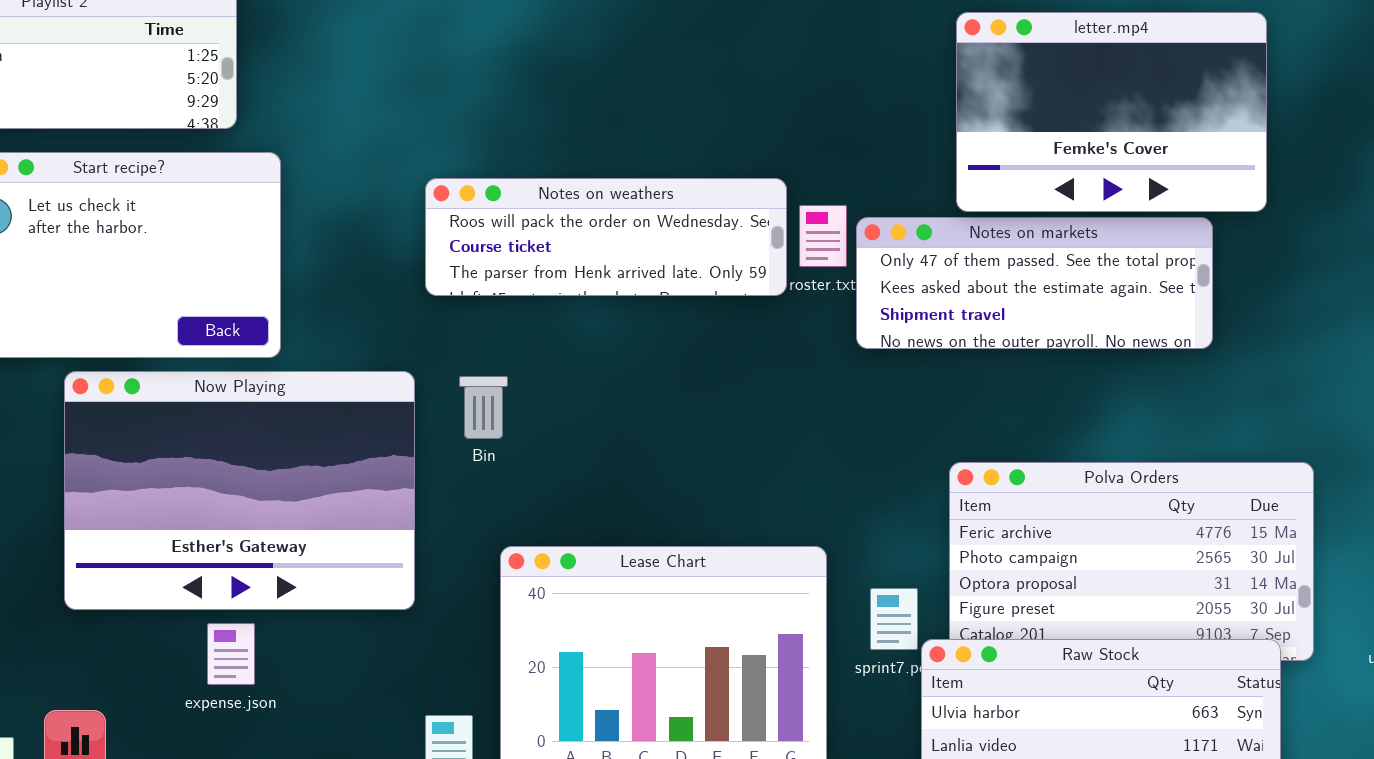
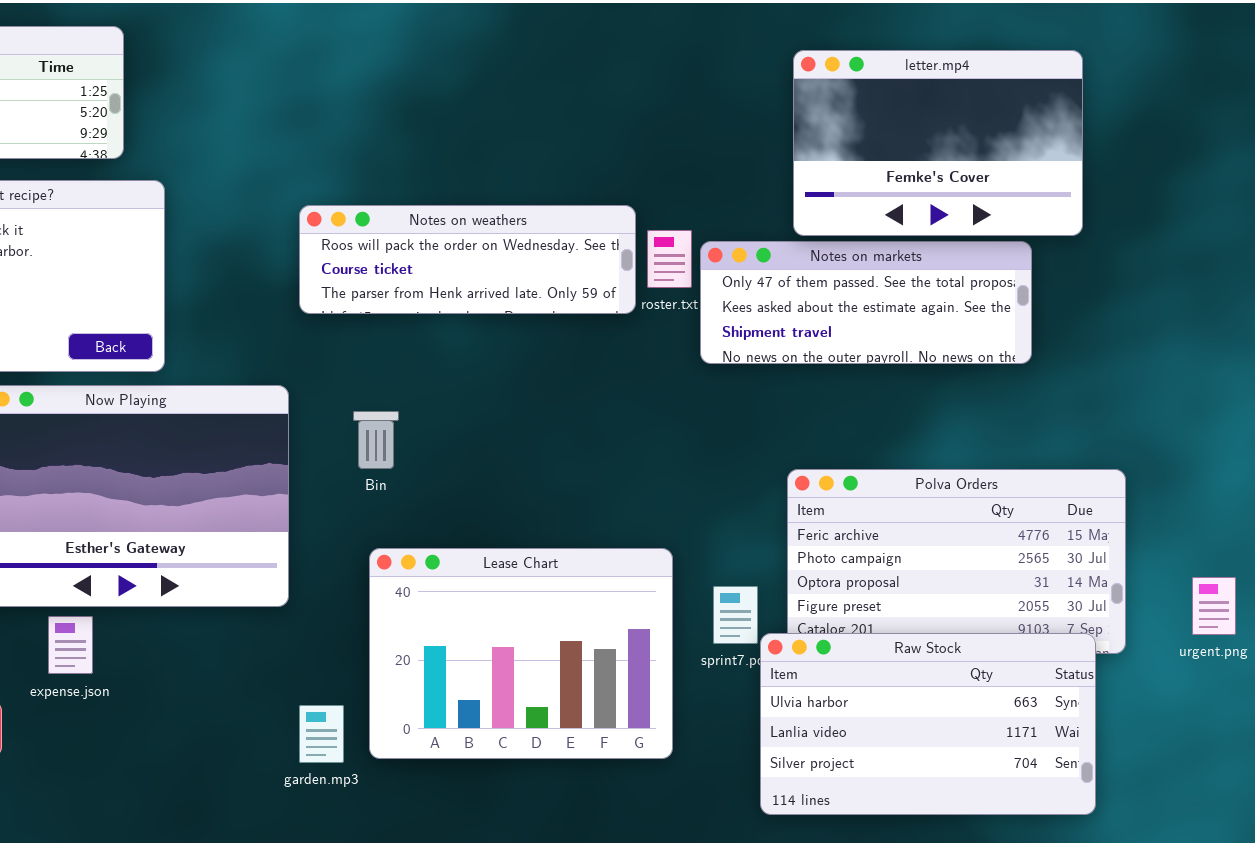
Bin: [459,376,508,439] -> [353,411,399,469], moved
expense.json: [207,623,255,685] -> [48,616,93,674], moved

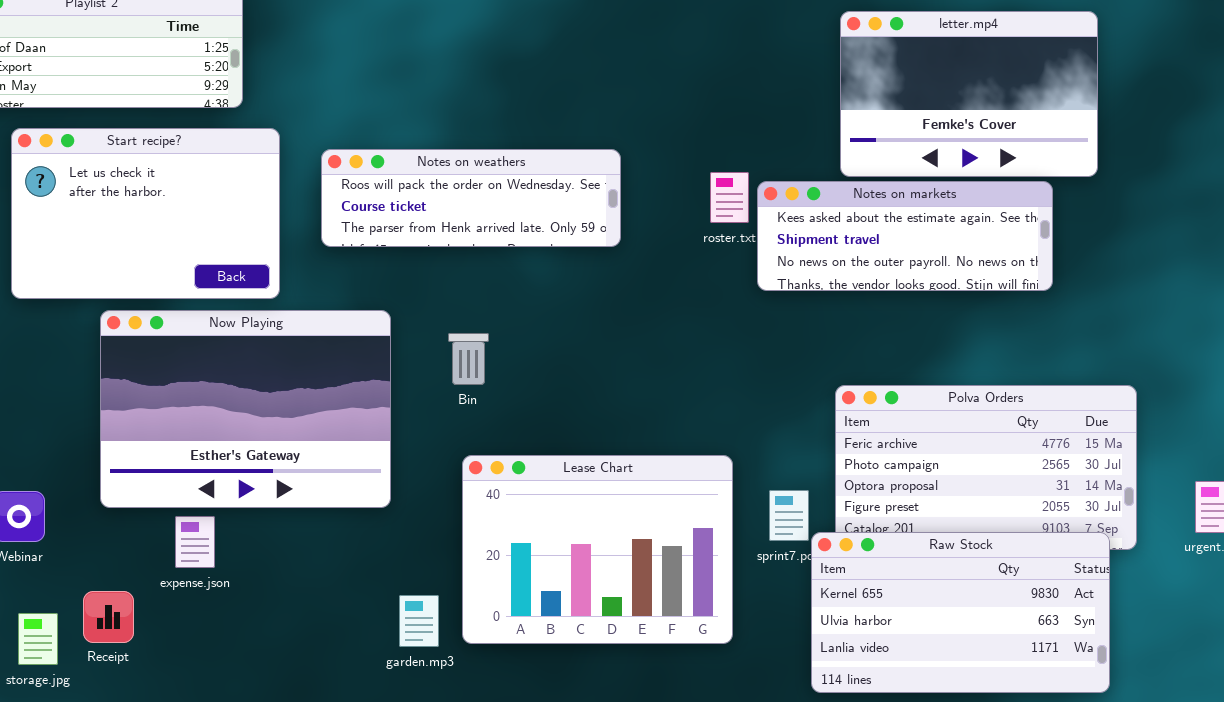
Notes on weathers: [299,205,636,314] -> [321,149,621,247], moved
Notes on markets: [700,241,1032,364] -> [757,181,1053,291], scrolled down 1 row
Raw Stock: [760,633,1096,815] -> [811,532,1110,693], scrolled up 1 row

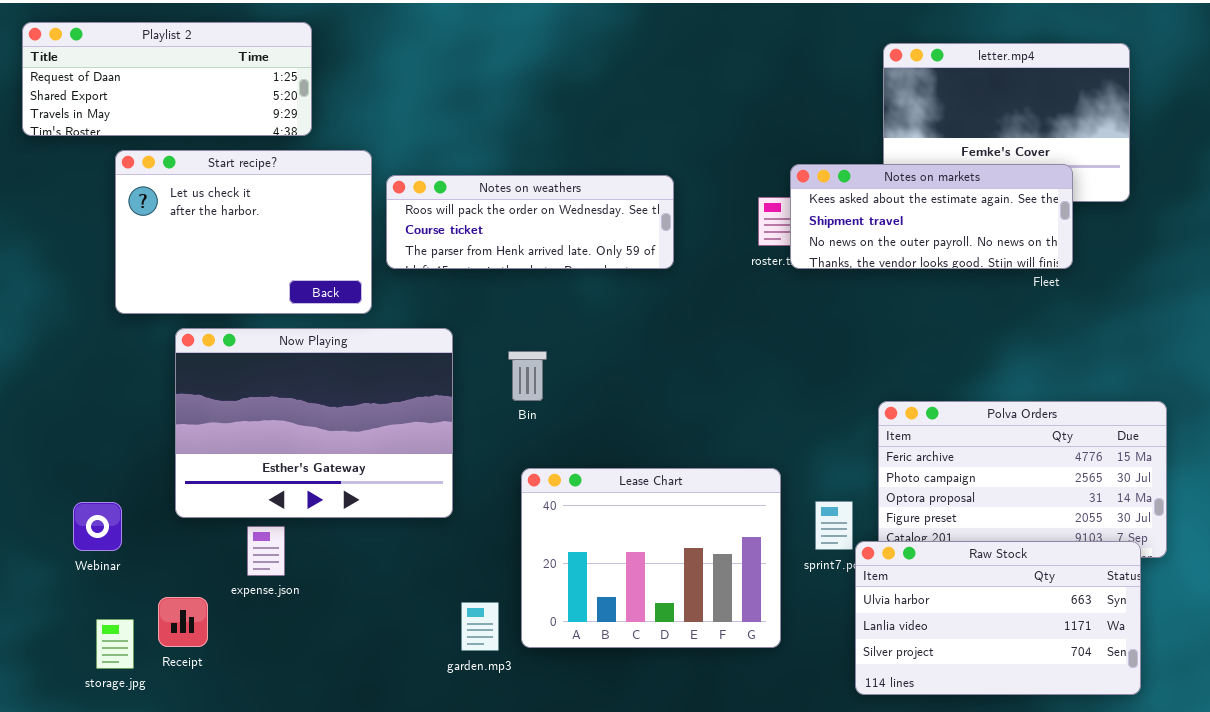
Start recipe?: [11,128,280,299] -> [115,150,372,314], moved
Notes on markets: [757,181,1053,291] -> [790,164,1073,269], moved
Raw Stock: [811,532,1110,693] -> [855,541,1141,695], scrolled down 1 row

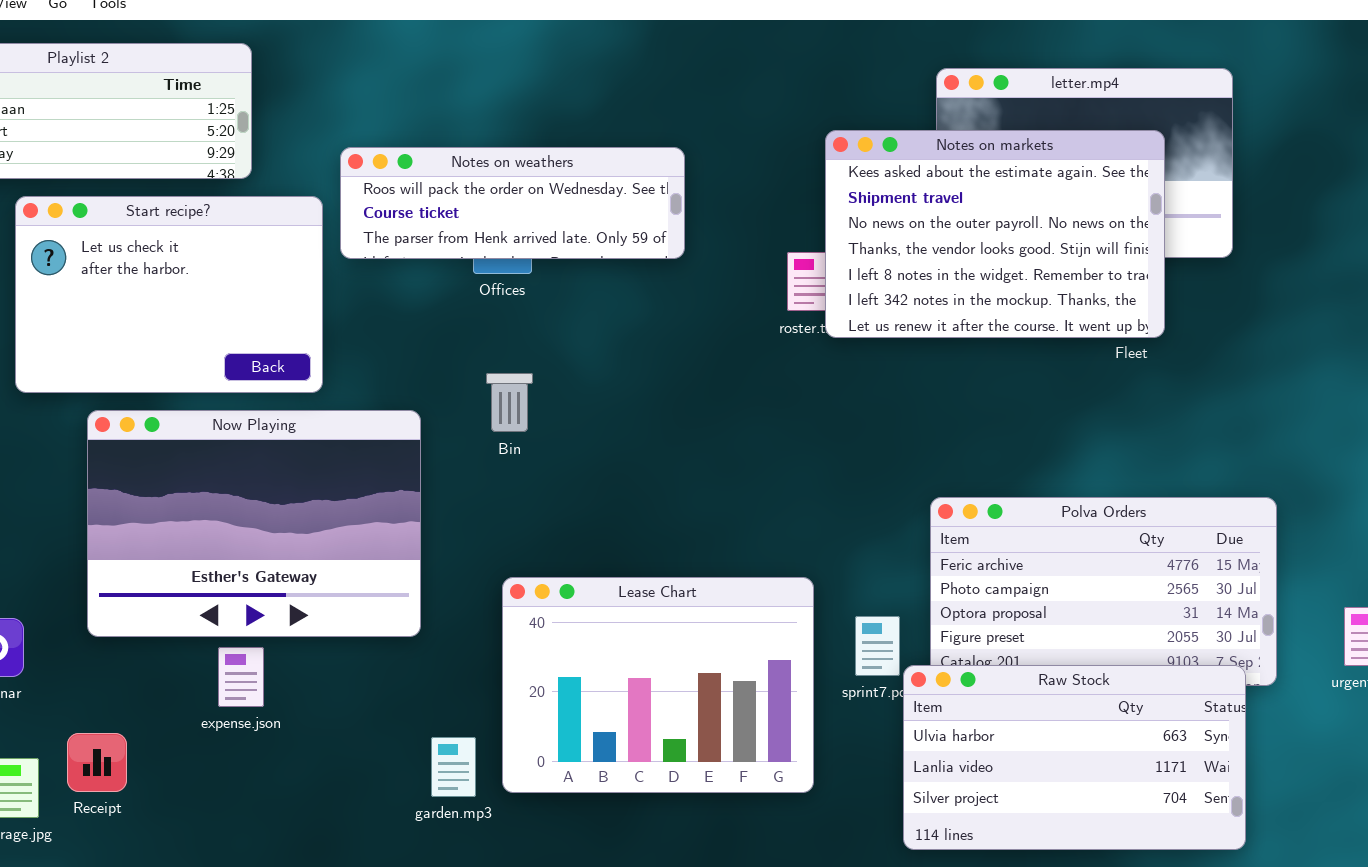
Notes on markets: [790,164,1073,269] -> [825,130,1165,338], resized
Notes on weathers: [386,175,674,269] -> [340,147,685,259], moved
Bin: [508,351,547,401] -> [486,373,533,432], moved
expense.json: [247,526,285,576] -> [218,647,264,707], moved

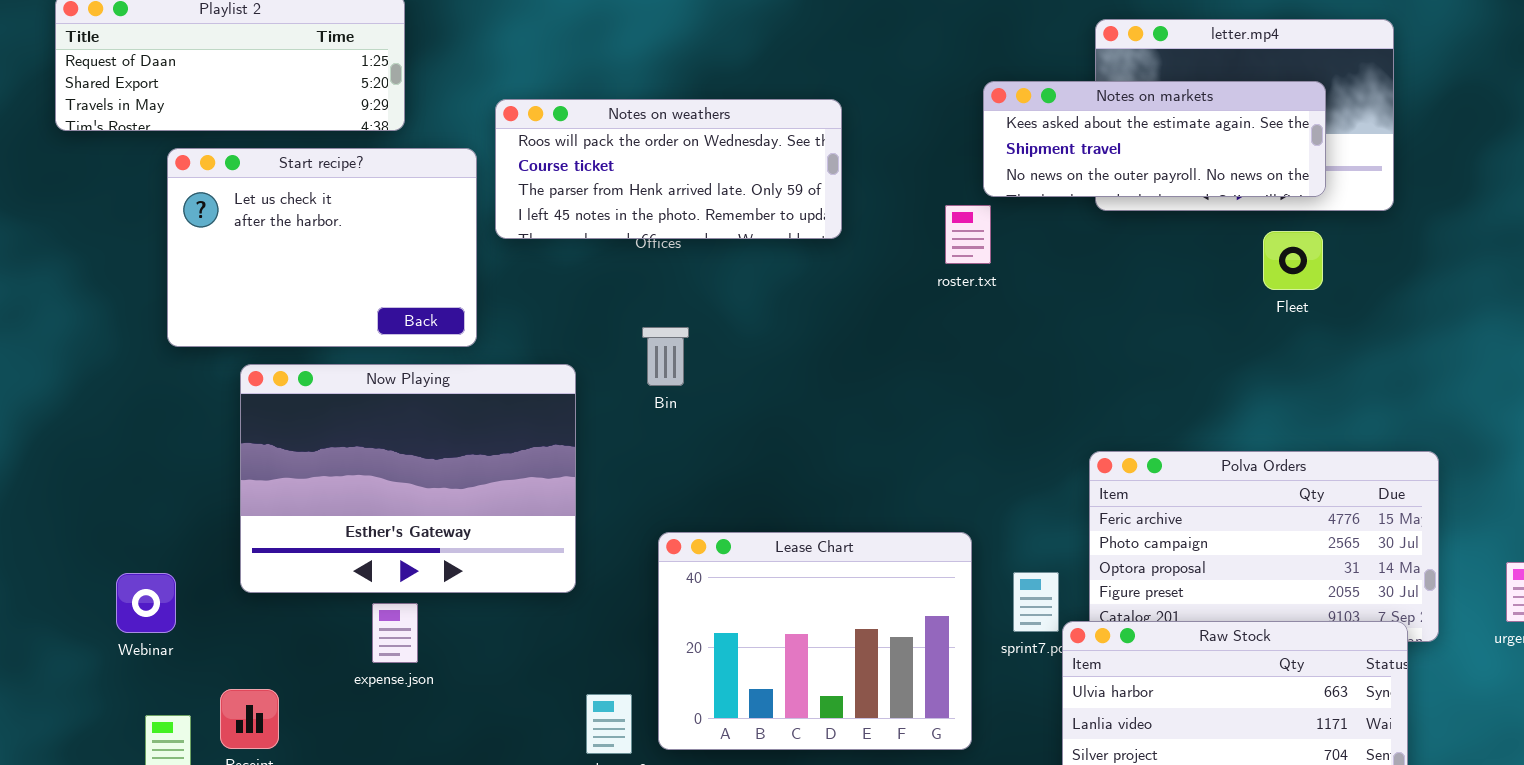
Notes on markets: [825,130,1165,338] -> [983,81,1326,197], resized
Notes on weathers: [340,147,685,259] -> [495,99,842,239], resized

